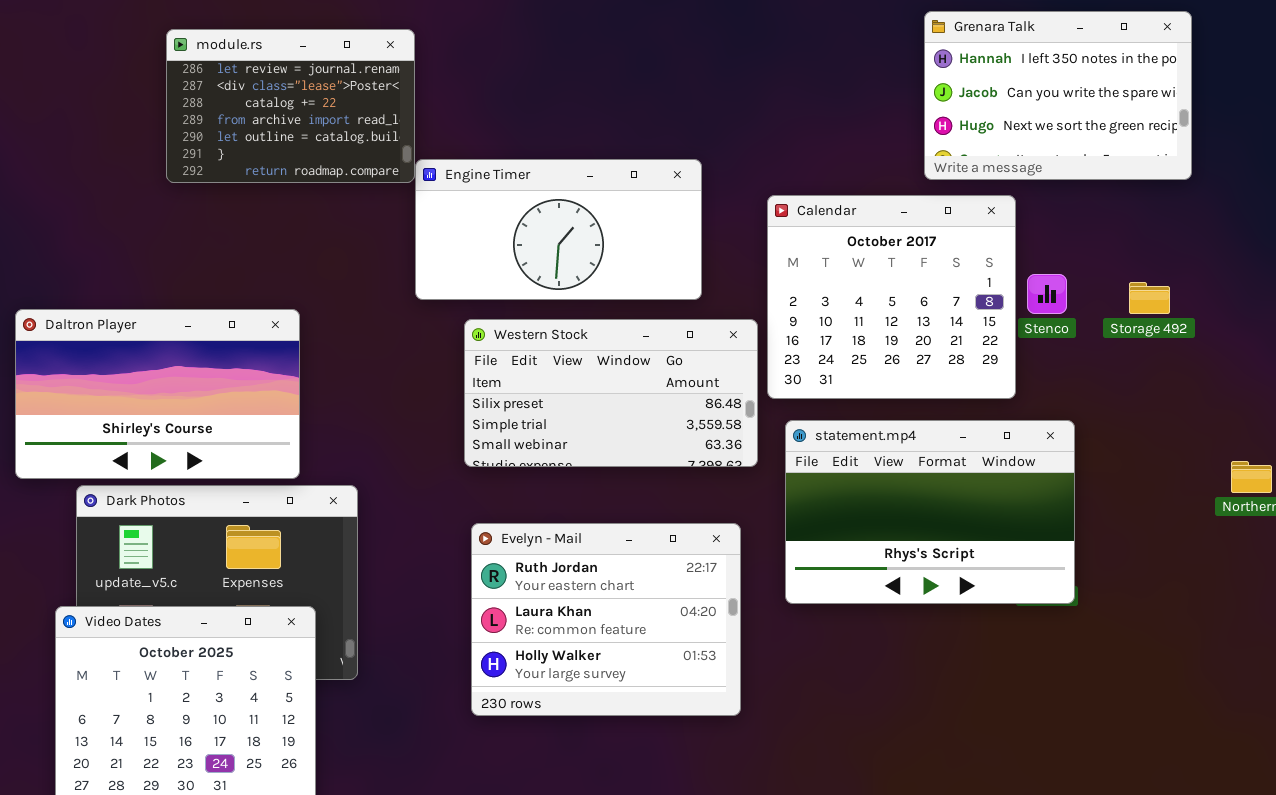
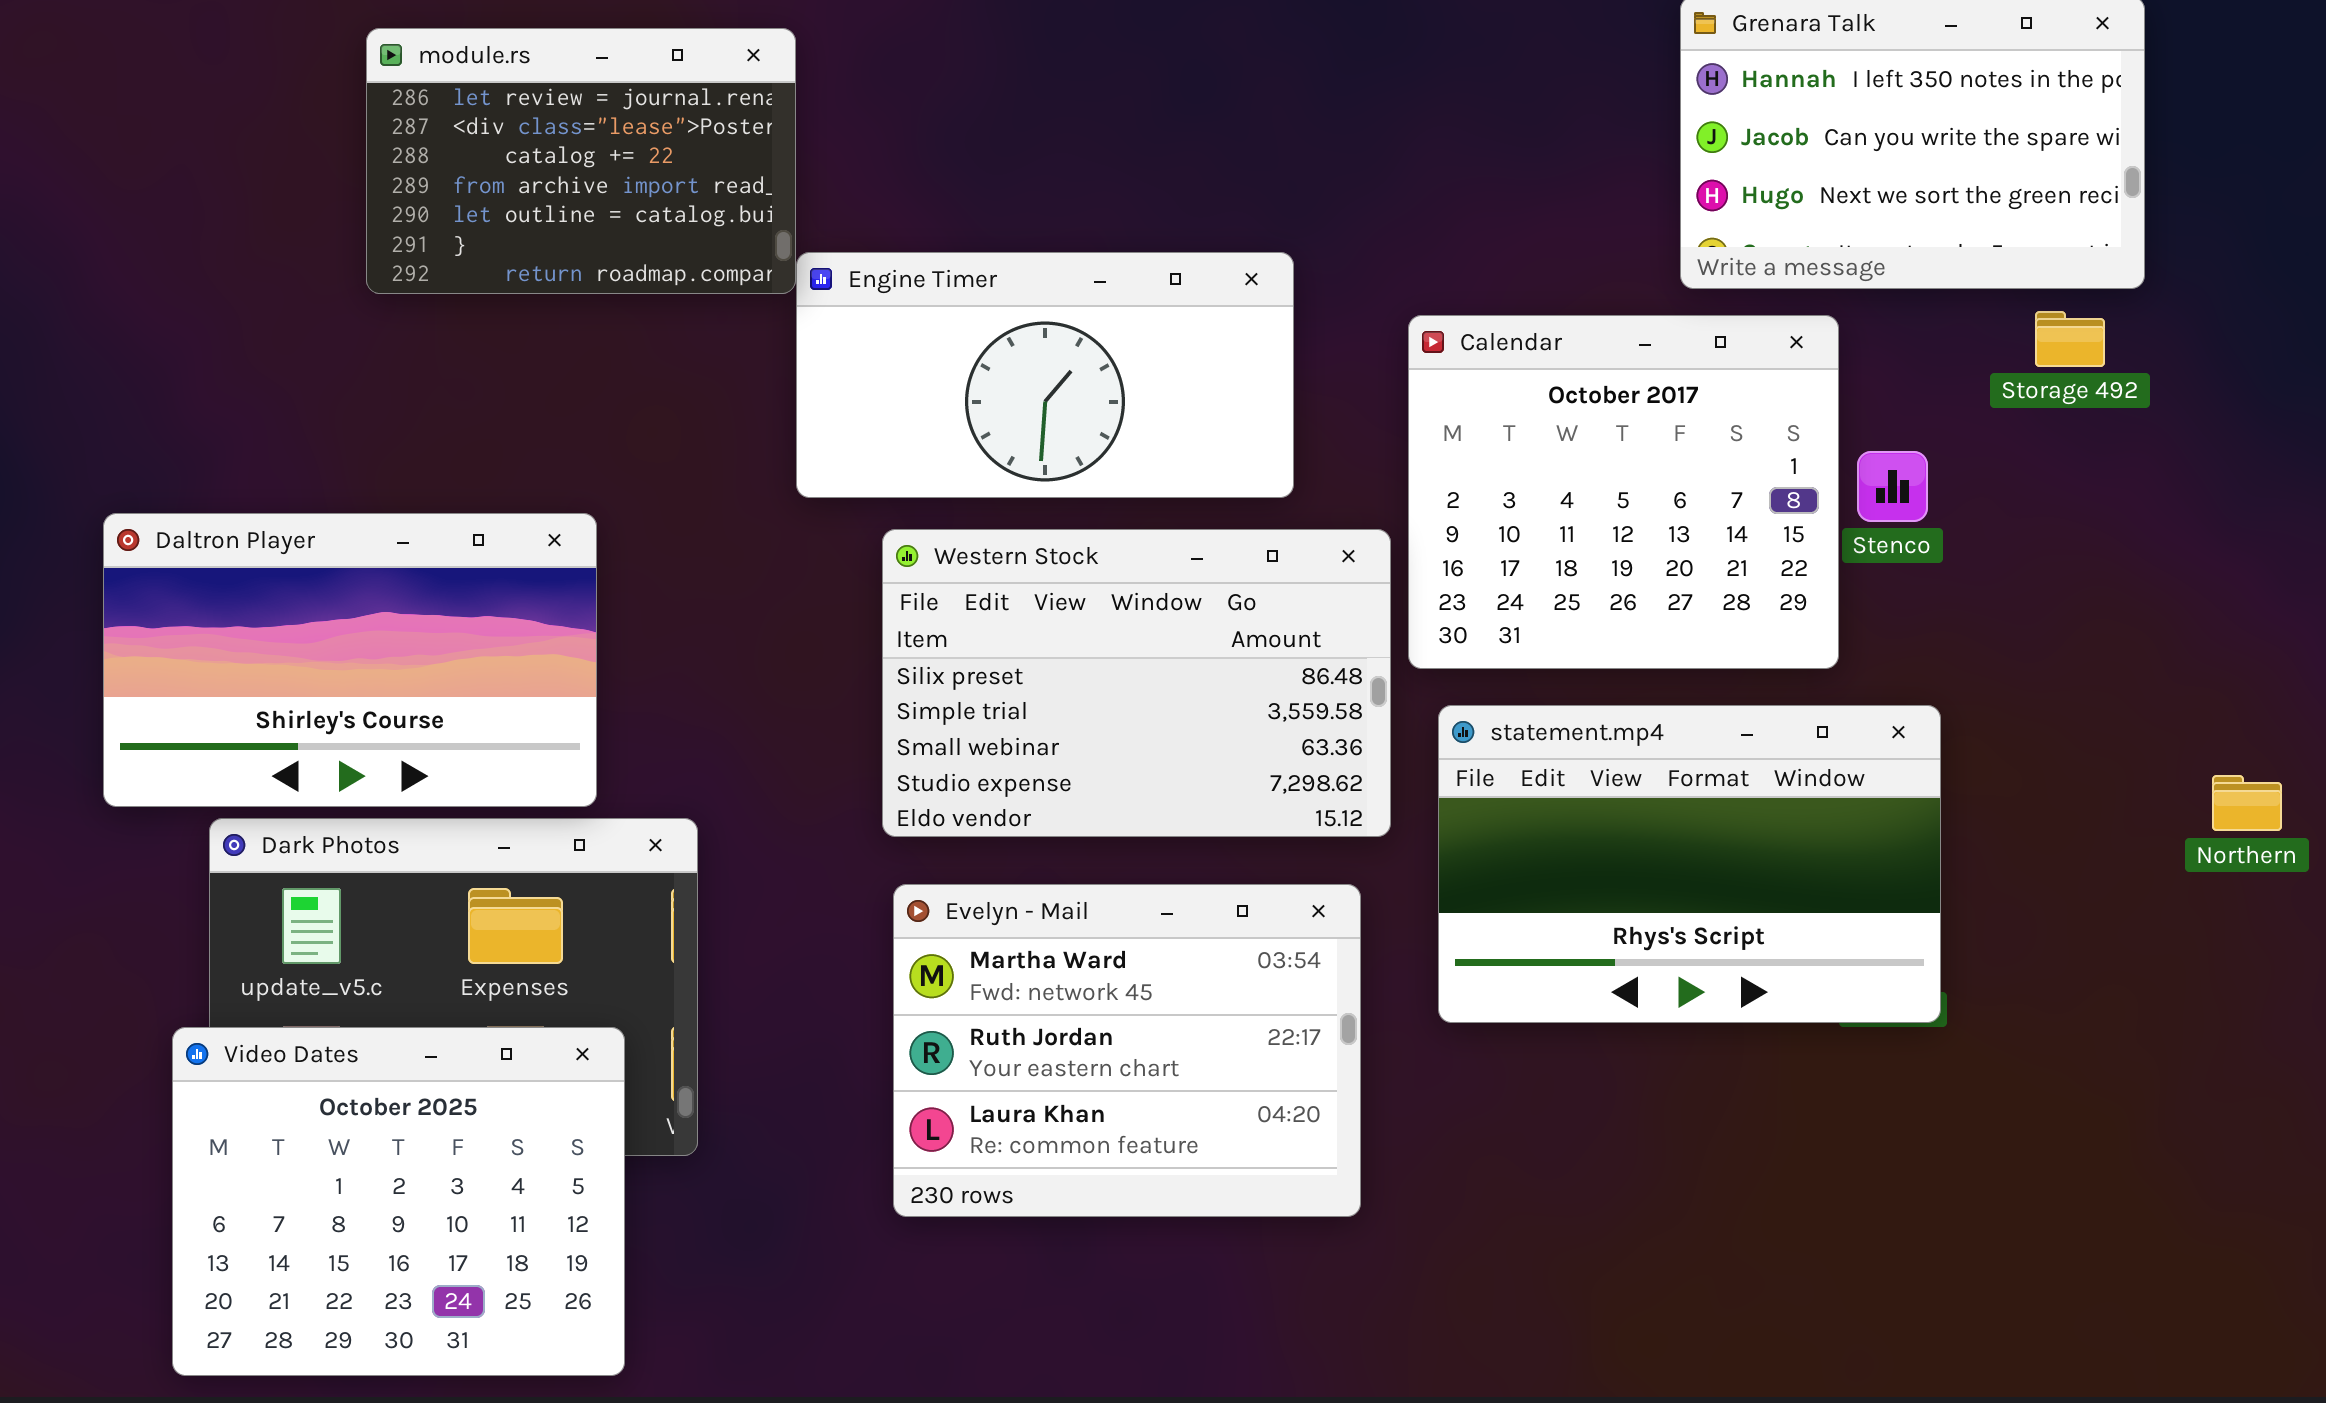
Storage 492: [1129,282,1170,314] -> [2035,311,2105,367], moved
Western Stock: [464,319,758,467] -> [882,529,1391,837], resized
Evelyn - Mail: [471,523,741,716] -> [893,884,1361,1217], scrolled up 1 row

